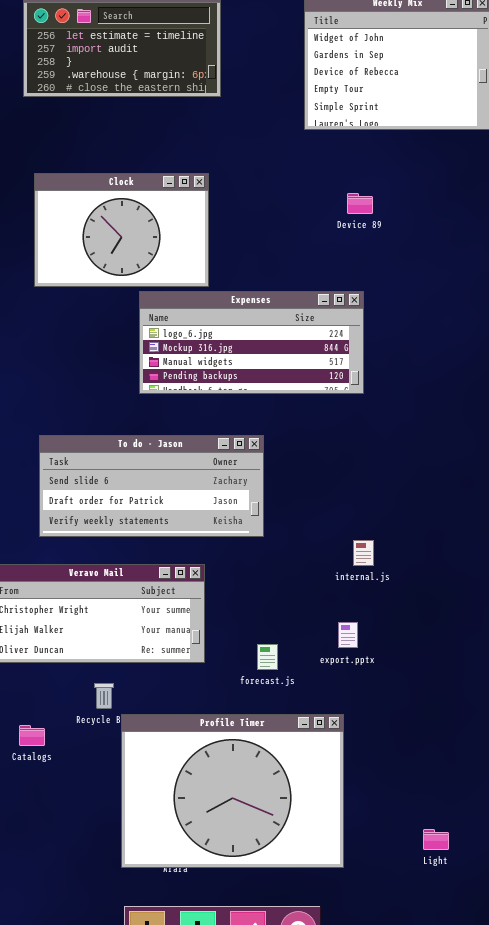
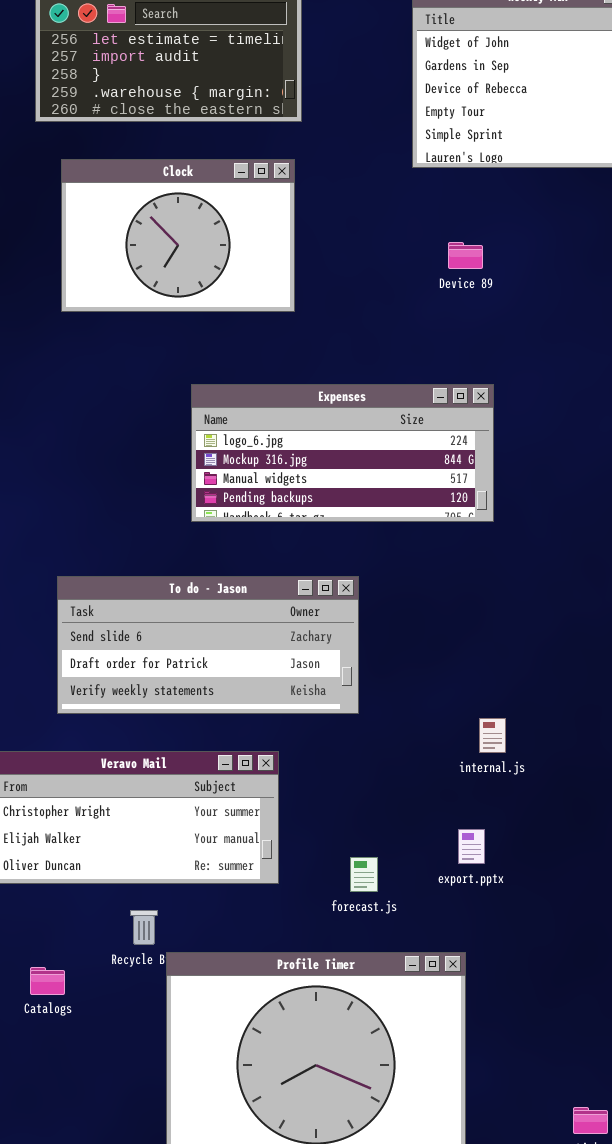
Clock: [34,173,209,287] -> [61,159,295,312], moved
Device 89: [347,193,373,214] -> [448,242,483,269], moved

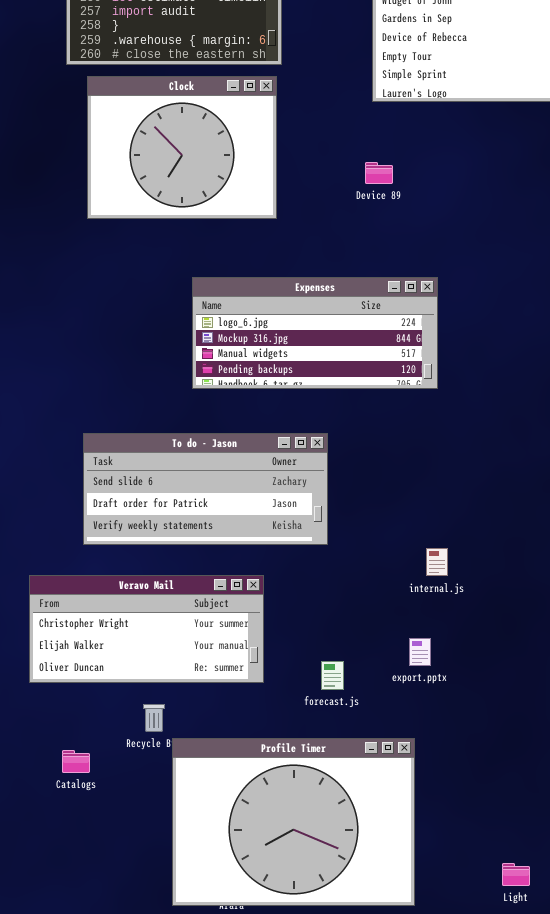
Clock: [61,159,295,312] -> [87,76,277,219], resized
Device 89: [448,242,483,269] -> [365,162,393,184], moved

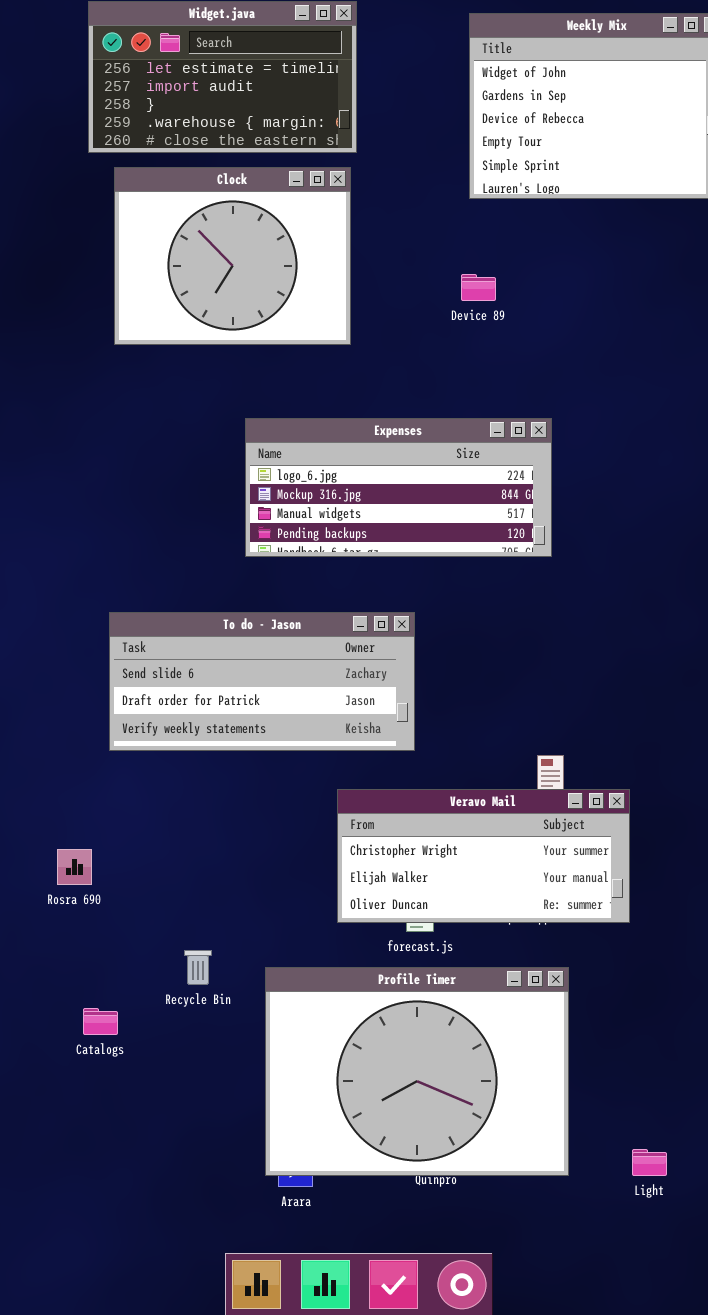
Veravo Mail: [29,575,264,683] -> [337,789,630,923], moved
Profile Timer: [172,738,415,906] -> [265,967,569,1176], moved

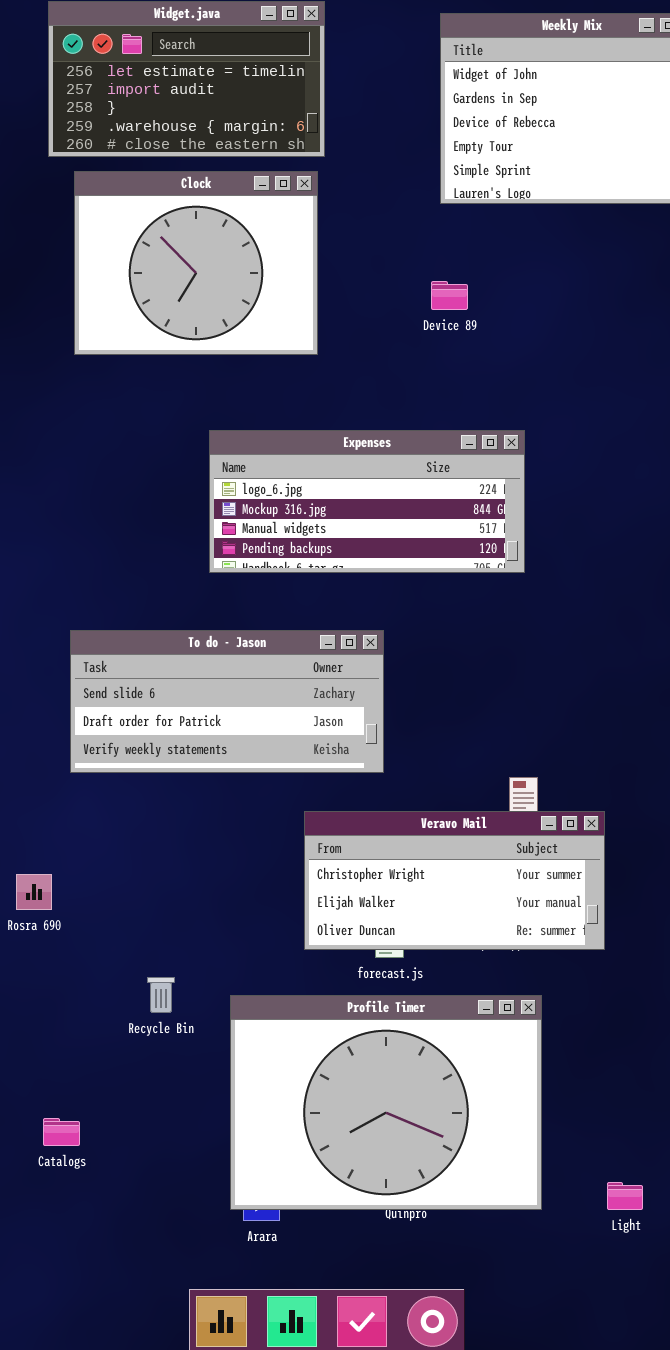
Catalogs: [83,1008,118,1035] -> [43,1118,80,1146], moved

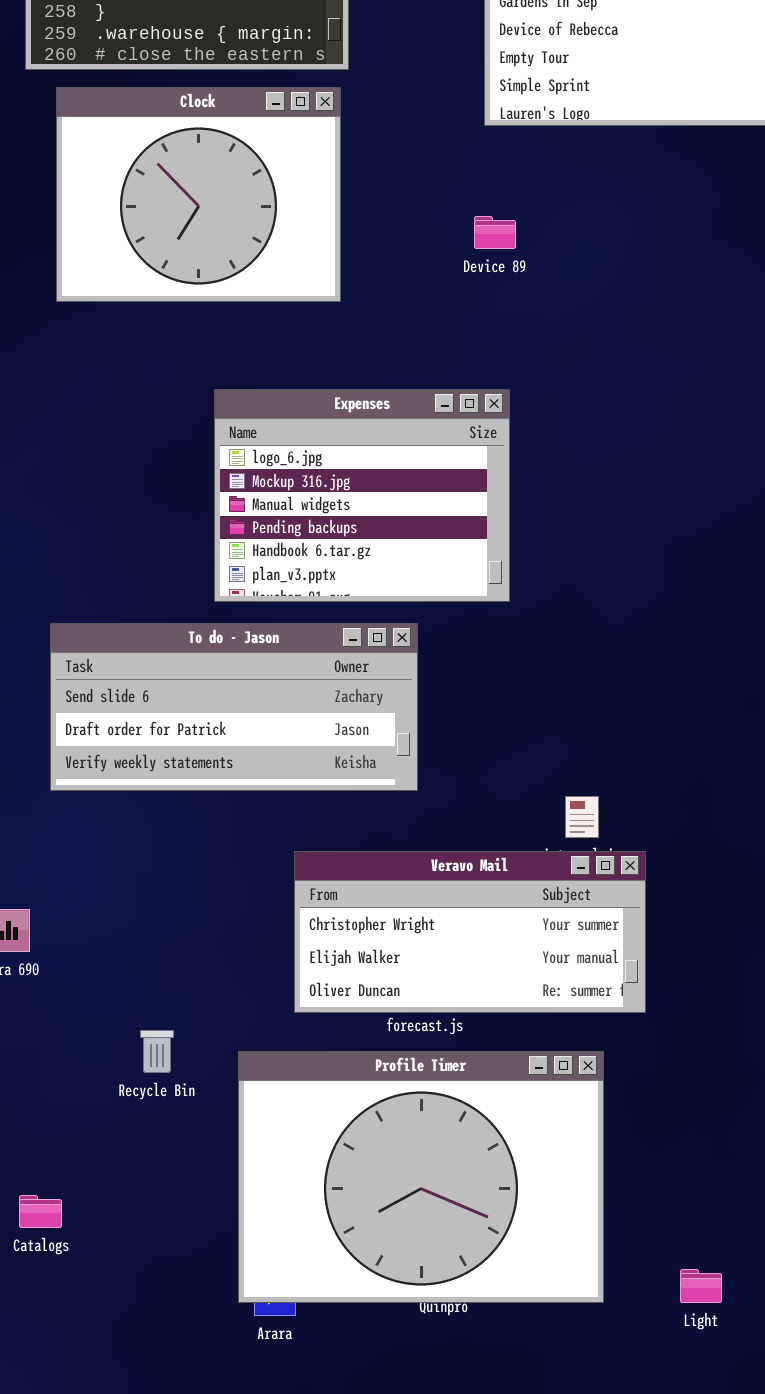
Expenses: [209,430,525,573] -> [214,389,510,602], resized
Veravo Mail: [304,811,605,950] -> [294,851,646,1013], moved

